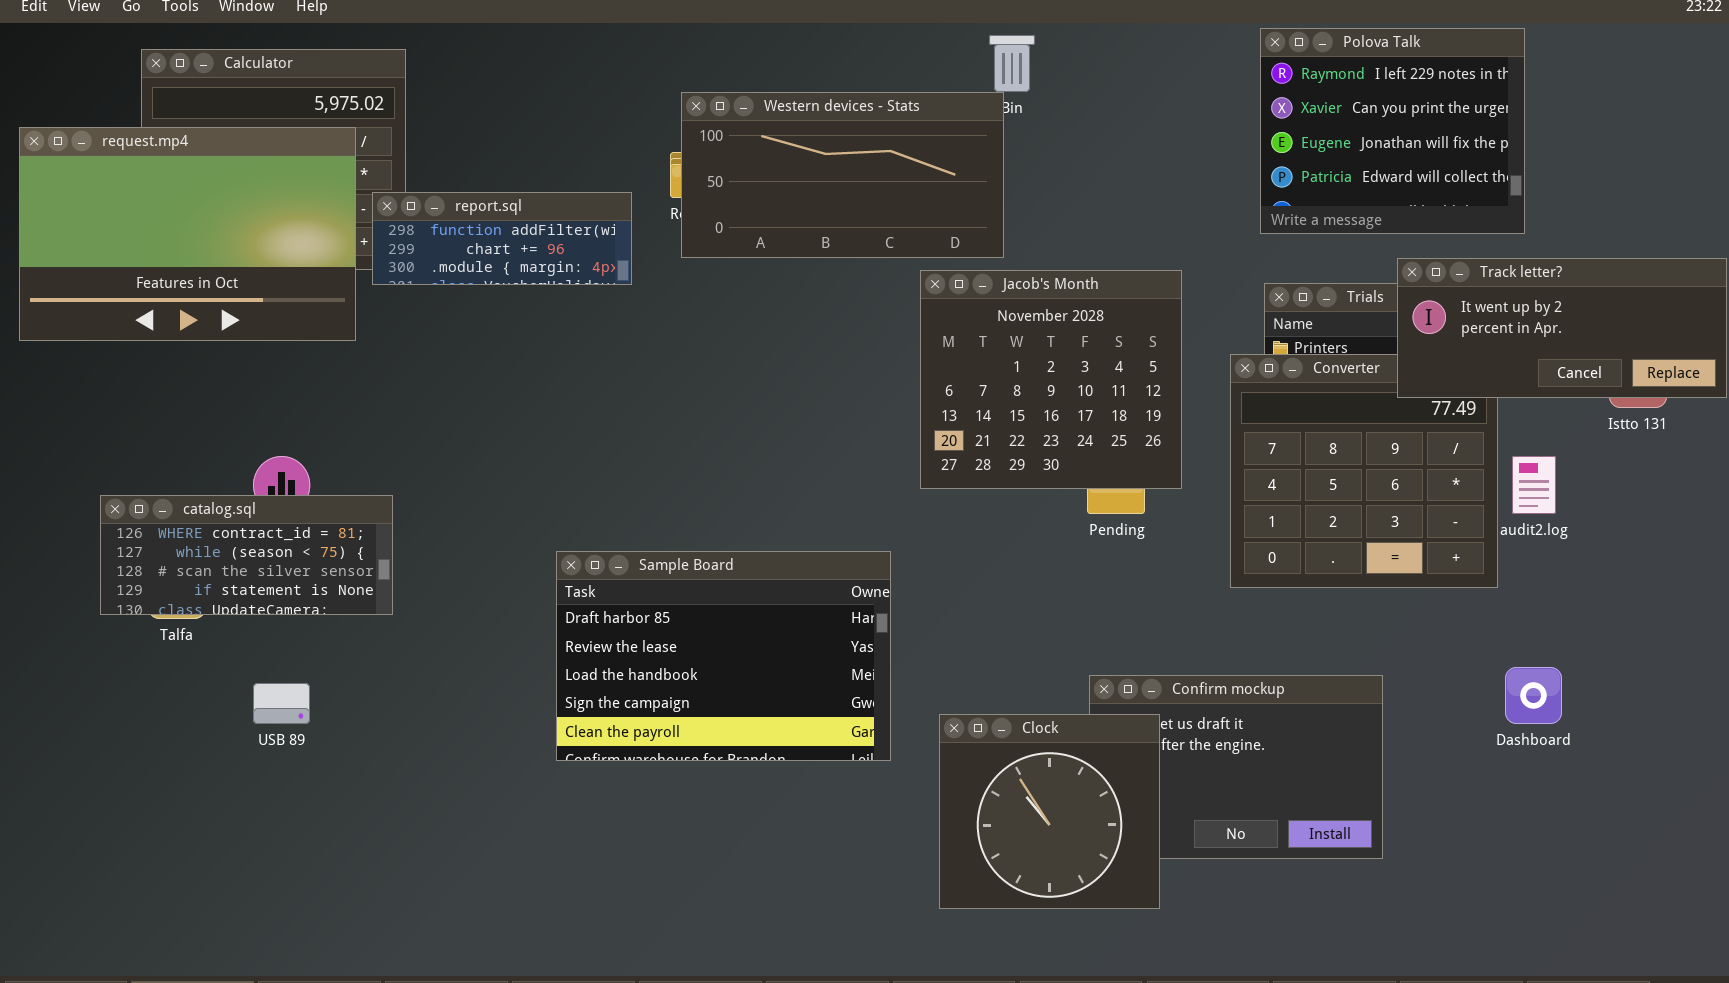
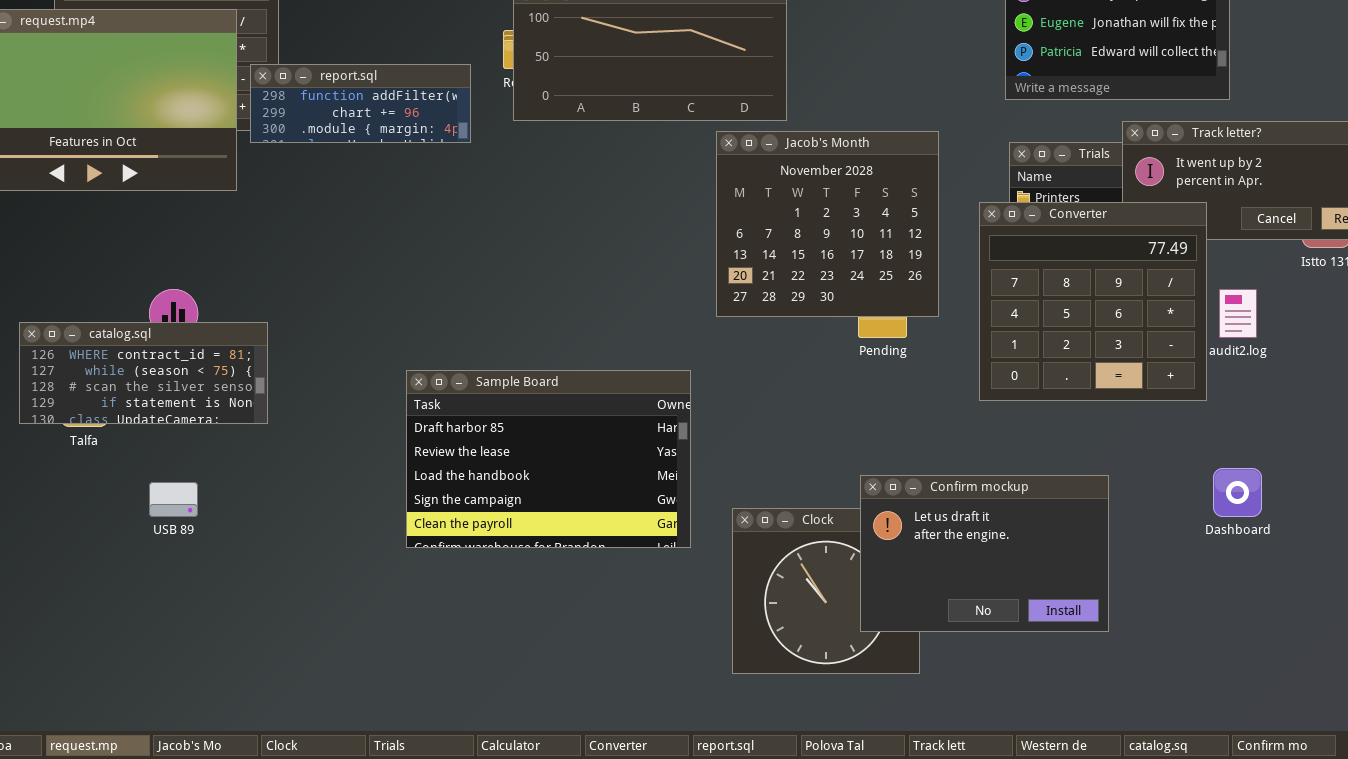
Converter: [1230,354,1498,588] -> [979,202,1207,401], raised
Confirm mockup: [1089,675,1383,859] -> [860,475,1109,632], raised

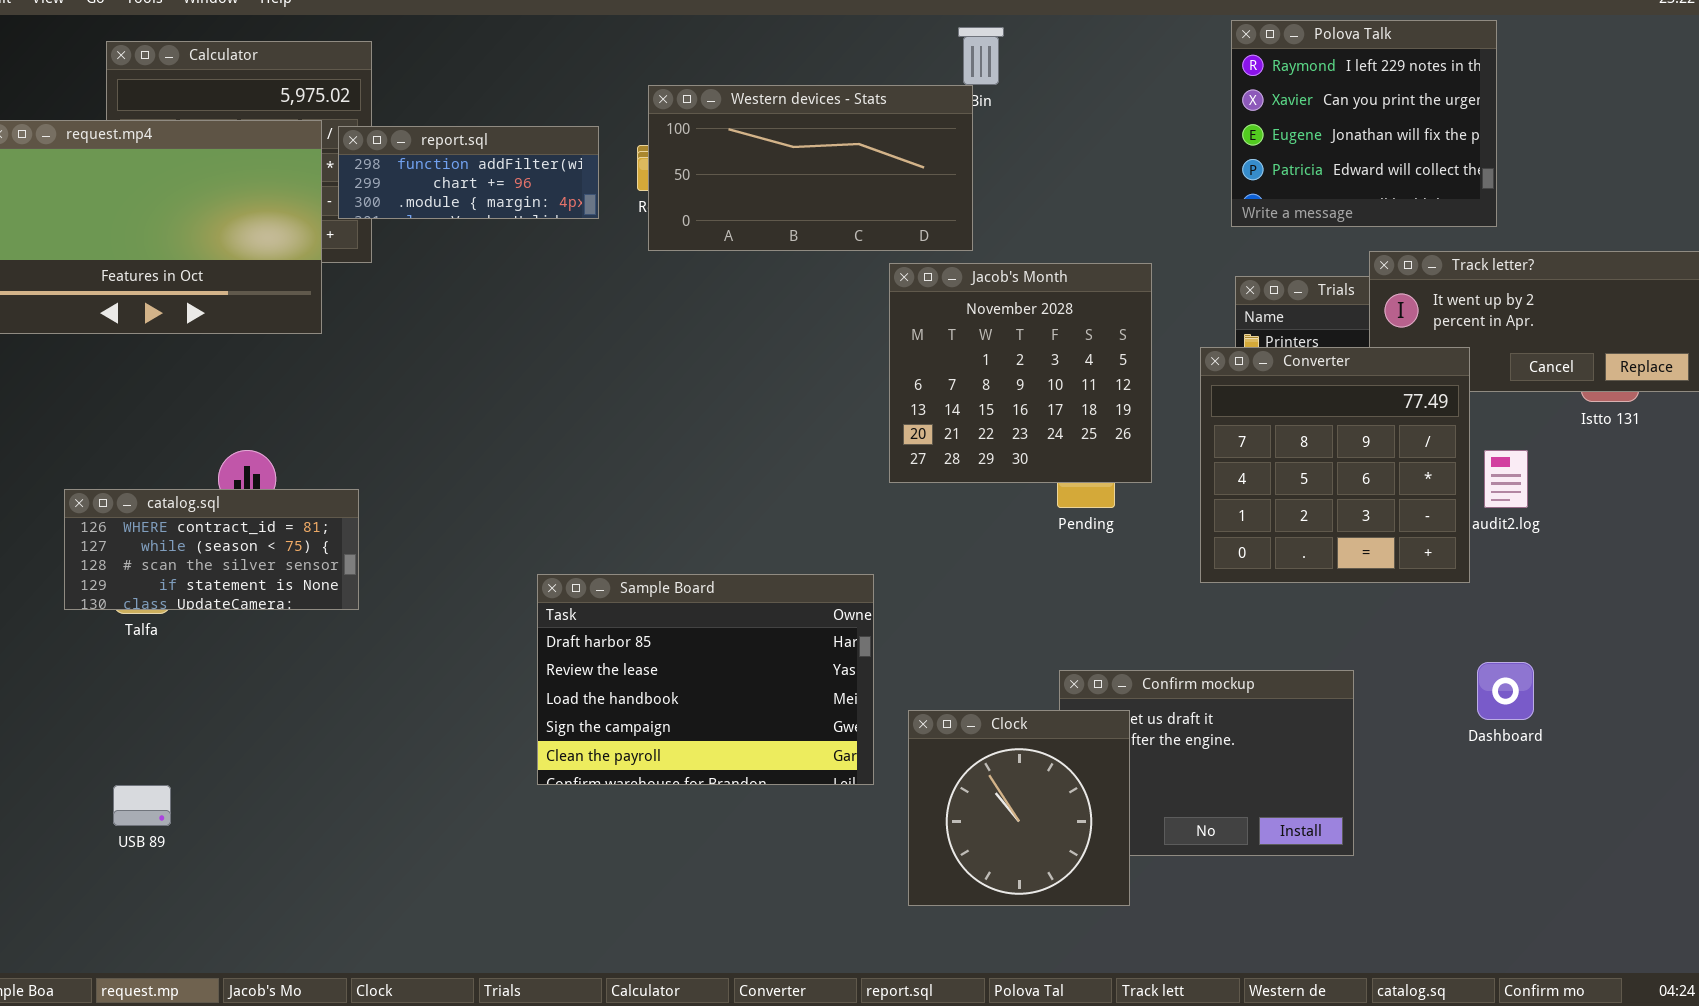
report.sql: [250,64,471,143] -> [338,126,599,219], moved
Sample Board: [406,370,691,548] -> [537,574,874,785], moved
USB 89: [149,482,198,517] -> [113,785,171,826], moved
Clock: [732,508,920,674] -> [908,710,1130,906], raised

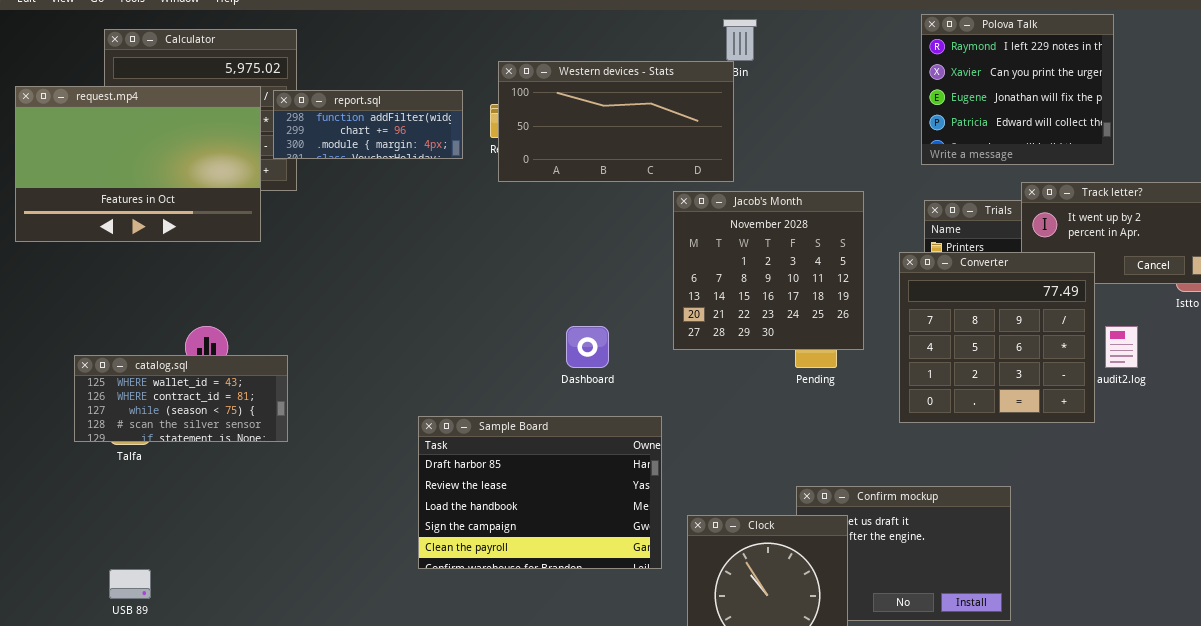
catalog.sql: [64,489,359,610] -> [74,355,288,442], scrolled up 1 row
Dashboard: [1477,662,1534,720] -> [566,326,609,368], moved

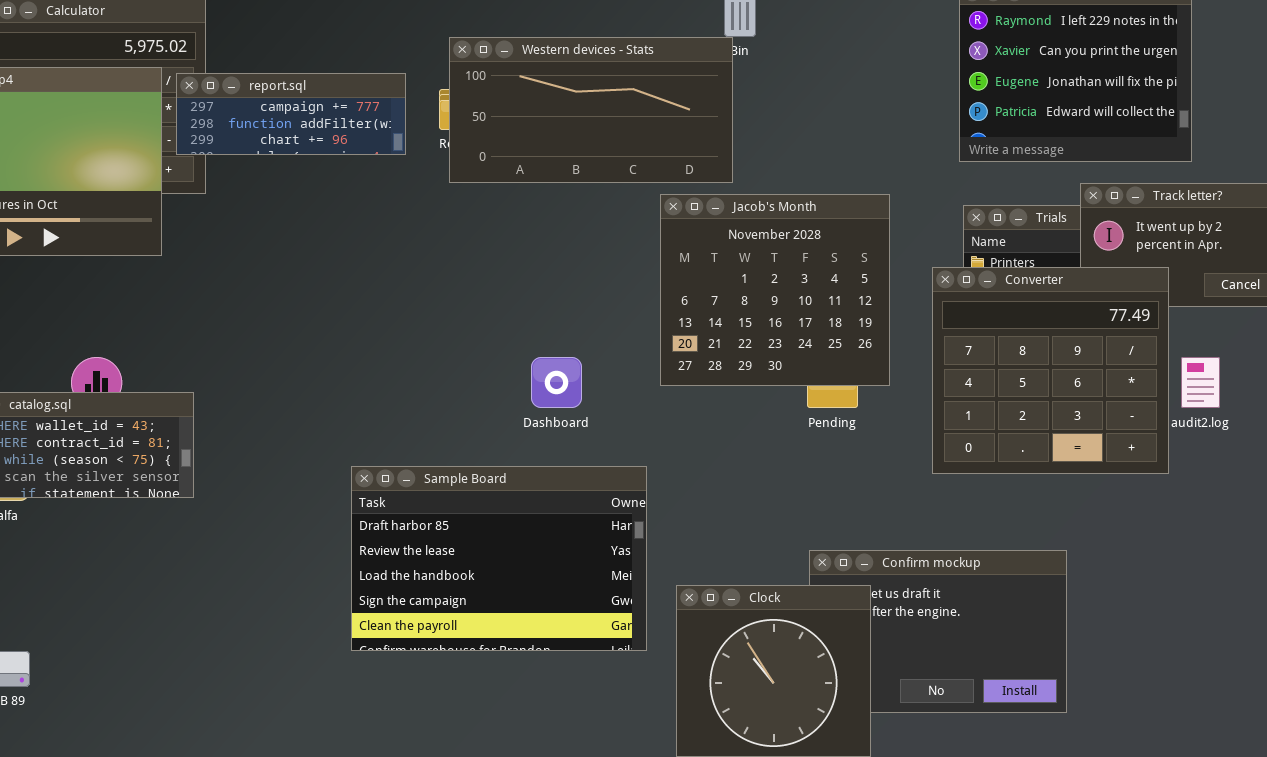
report.sql: [273,90,463,159] -> [176,73,406,155], scrolled up 1 row

